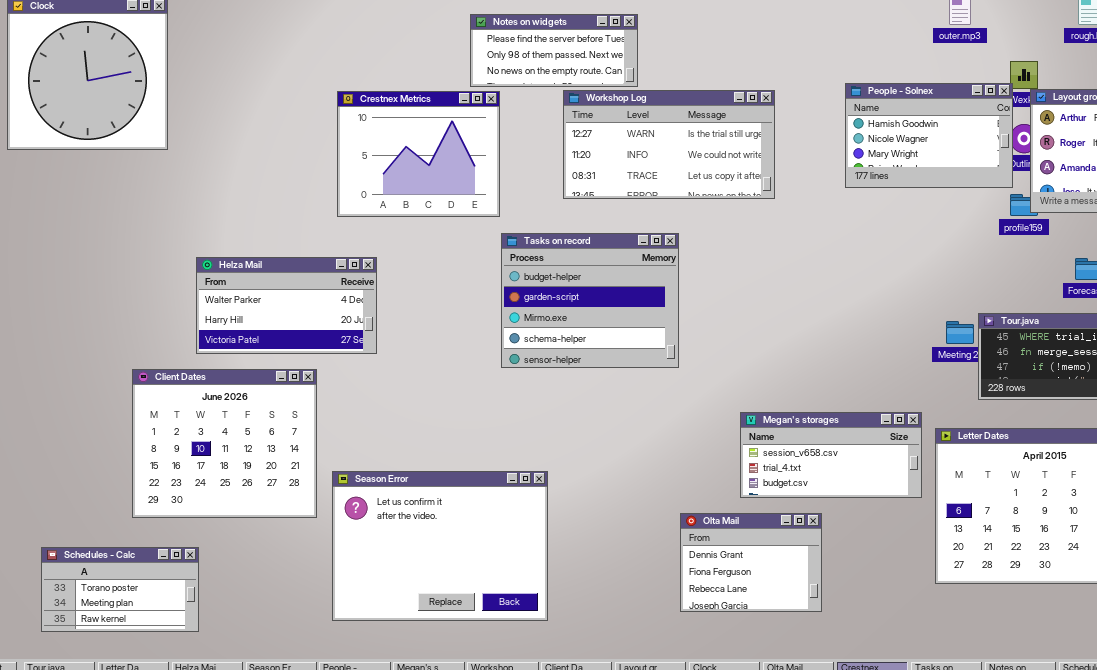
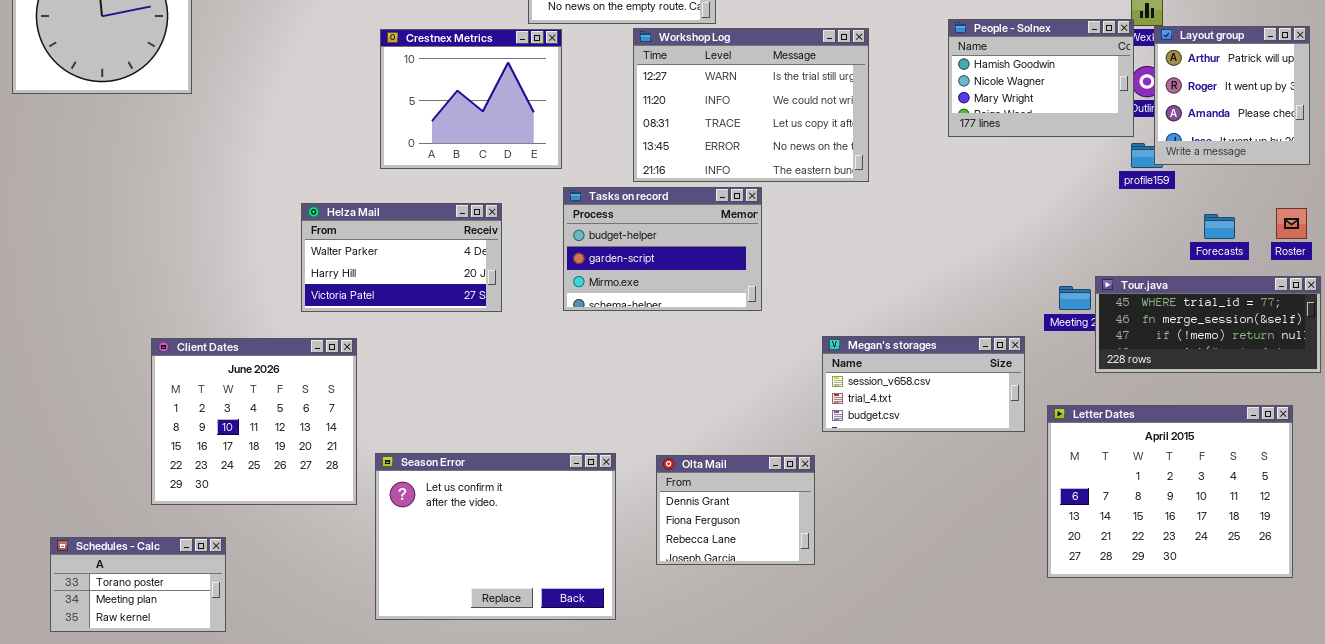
Workshop Log: [563,90,775,199] -> [633,28,869,182], resized
Tasks on record: [501,233,679,368] -> [563,187,762,311], resized
Helza Mail: [196,257,377,354] -> [301,203,502,312], moved
Megan's storages: [740,412,922,498] -> [822,336,1025,432], moved
Olta Mail: [680,513,822,612] -> [656,455,815,565], moved

